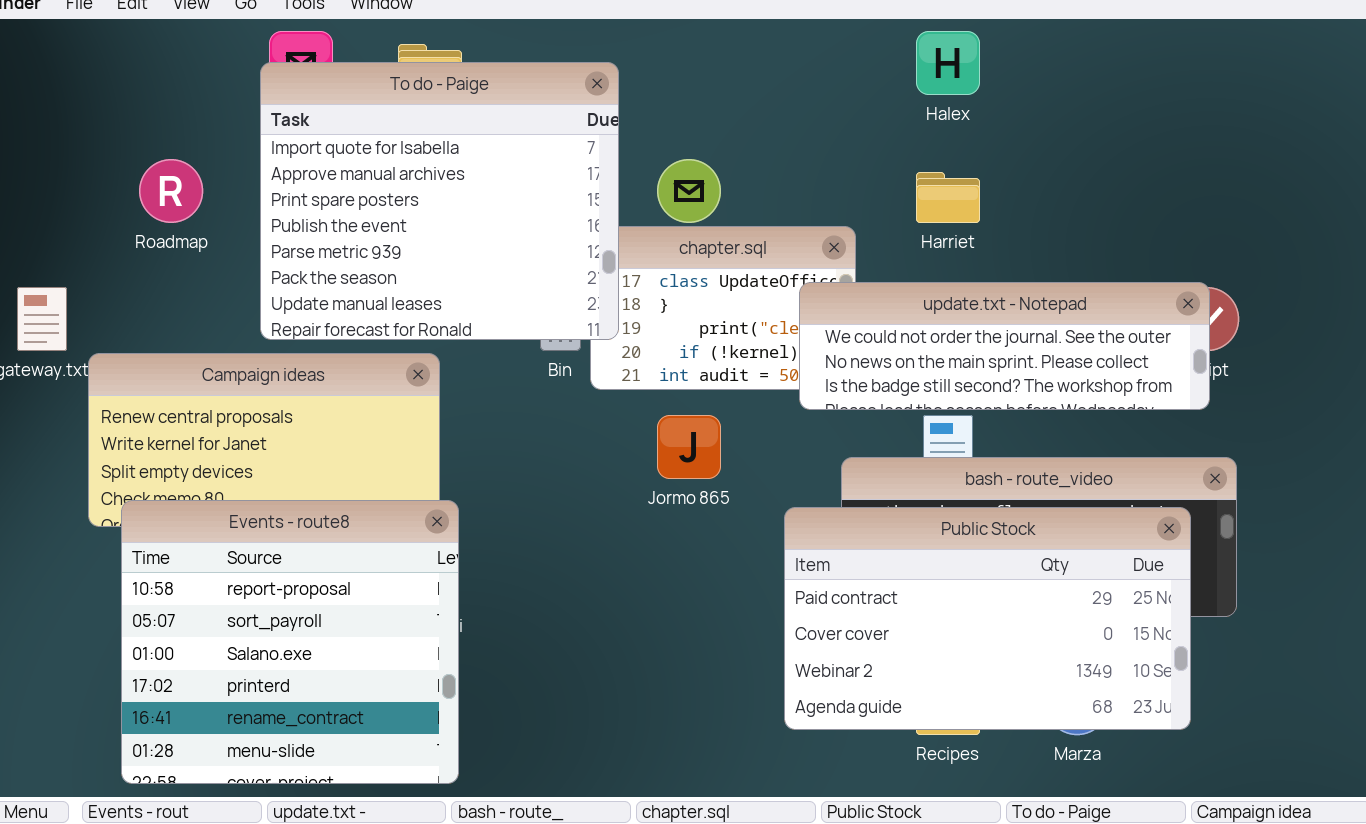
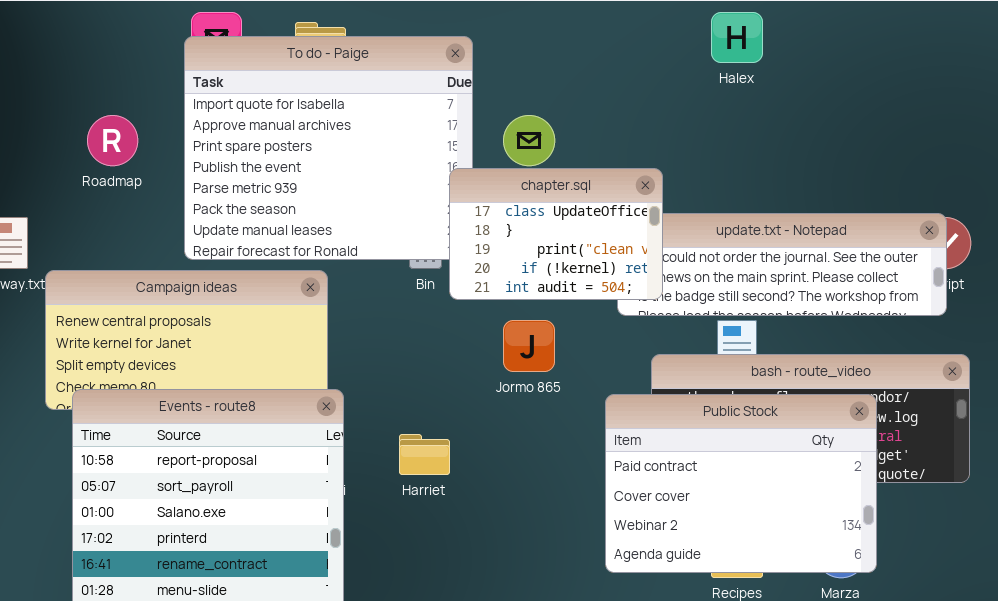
Harriet: [916,172,980,223] -> [399,434,450,475], moved
chapter.sql: [590,226,856,390] -> [449,168,663,300], raised
Public Stock: [784,507,1191,730] -> [605,394,877,573], resized

